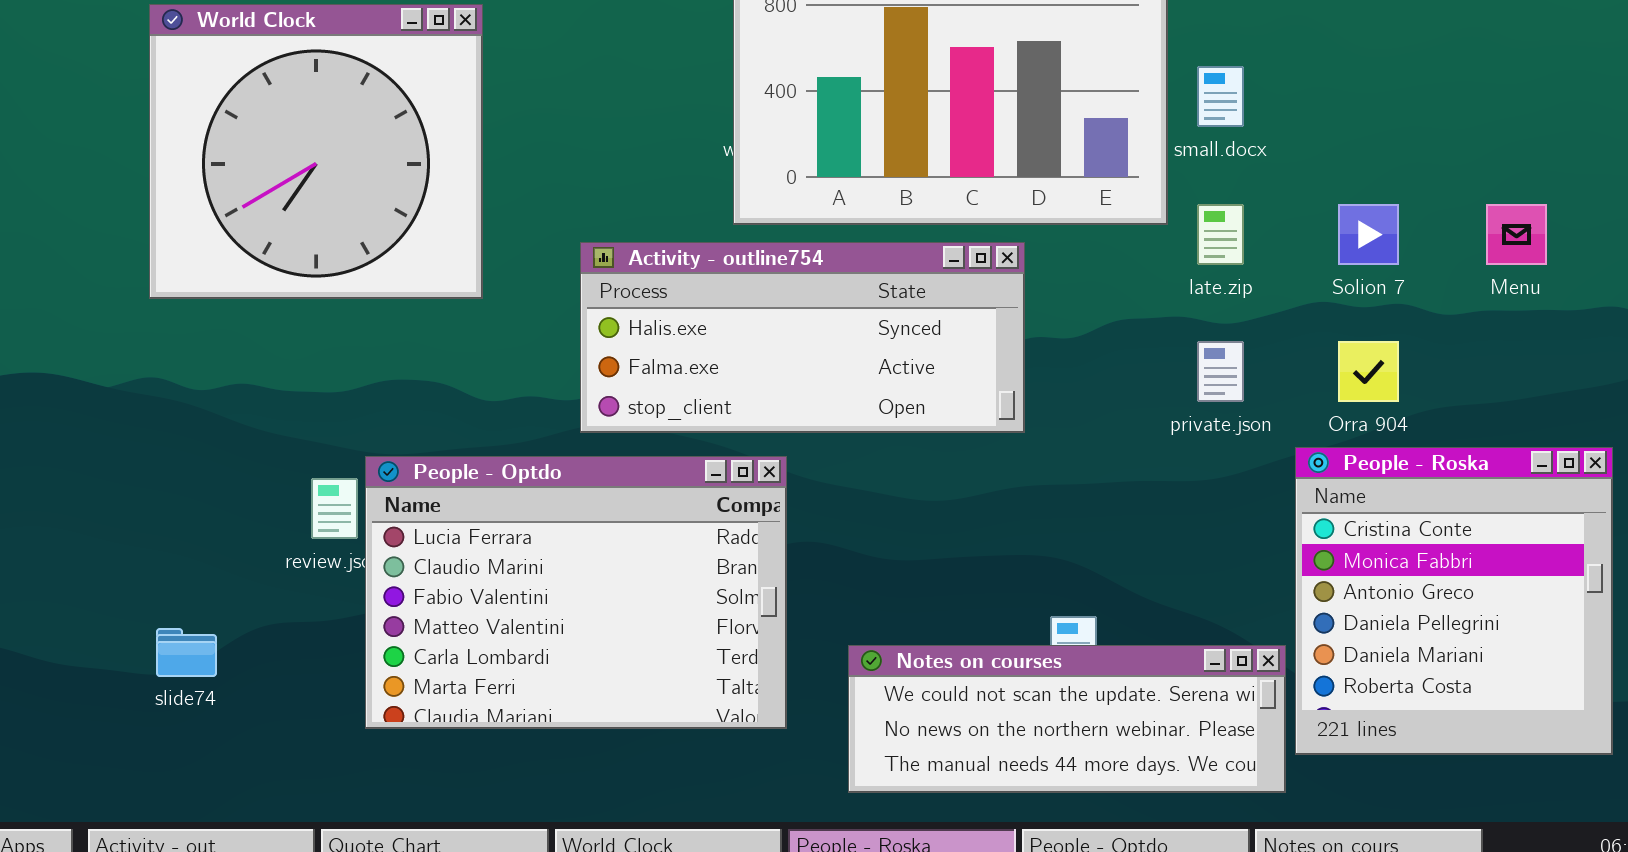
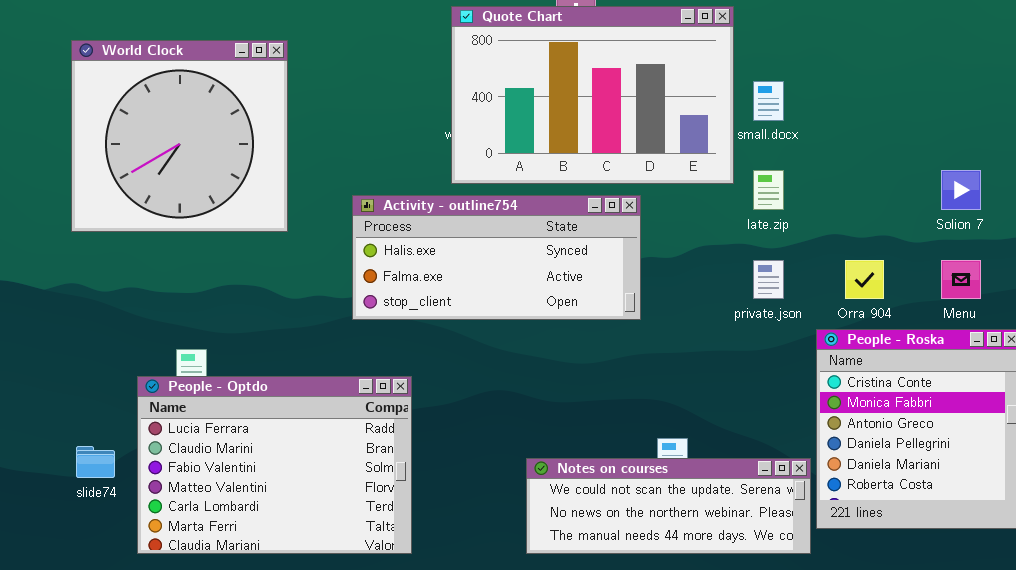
Solion 7: [1338,204,1399,265] -> [941,170,981,210], moved
Menu: [1486,204,1547,265] -> [941,260,981,299], moved
People - Optdo: [365,456,787,729] -> [137,376,412,554], moved

